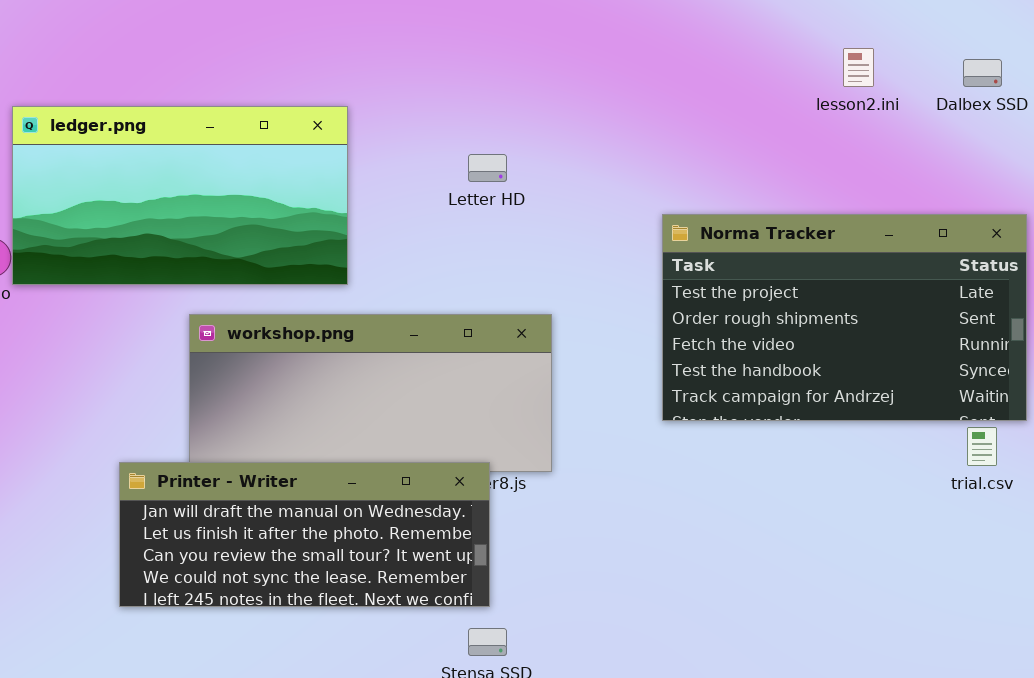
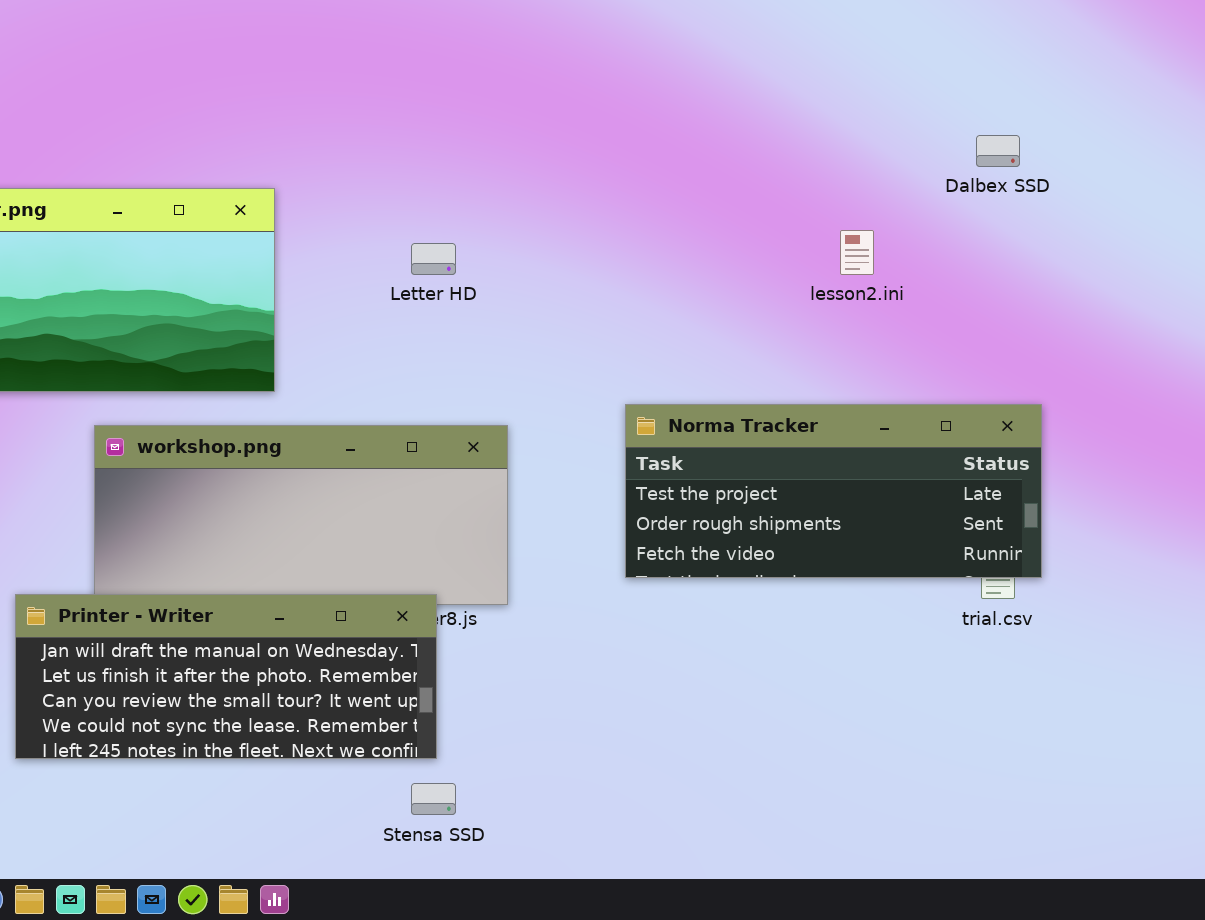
lesson2.ini: [843,48,874,87] -> [840,230,874,275], moved
Norma Tracker: [662,214,1027,421] -> [625,404,1042,578], moved, resized

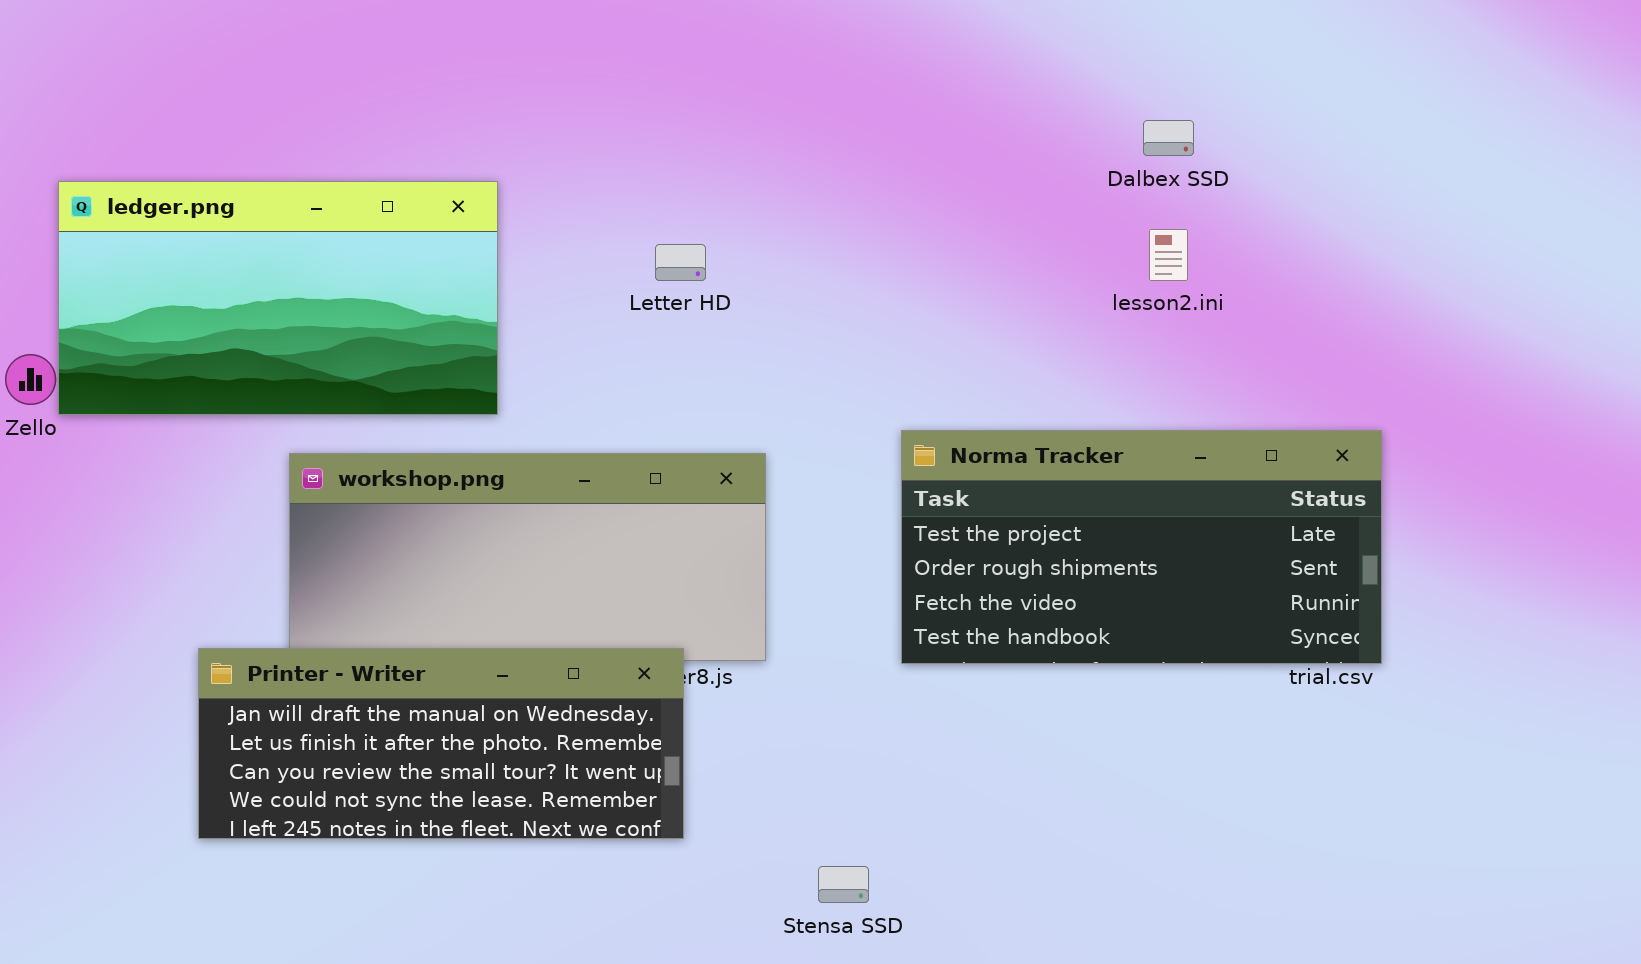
Dalbex SSD: [976,135,1020,167] -> [1143,120,1194,156], moved
Norma Tracker: [625,404,1042,578] -> [901,430,1382,664], resized
Stensa SSD: [411,783,456,815] -> [818,866,869,903], moved

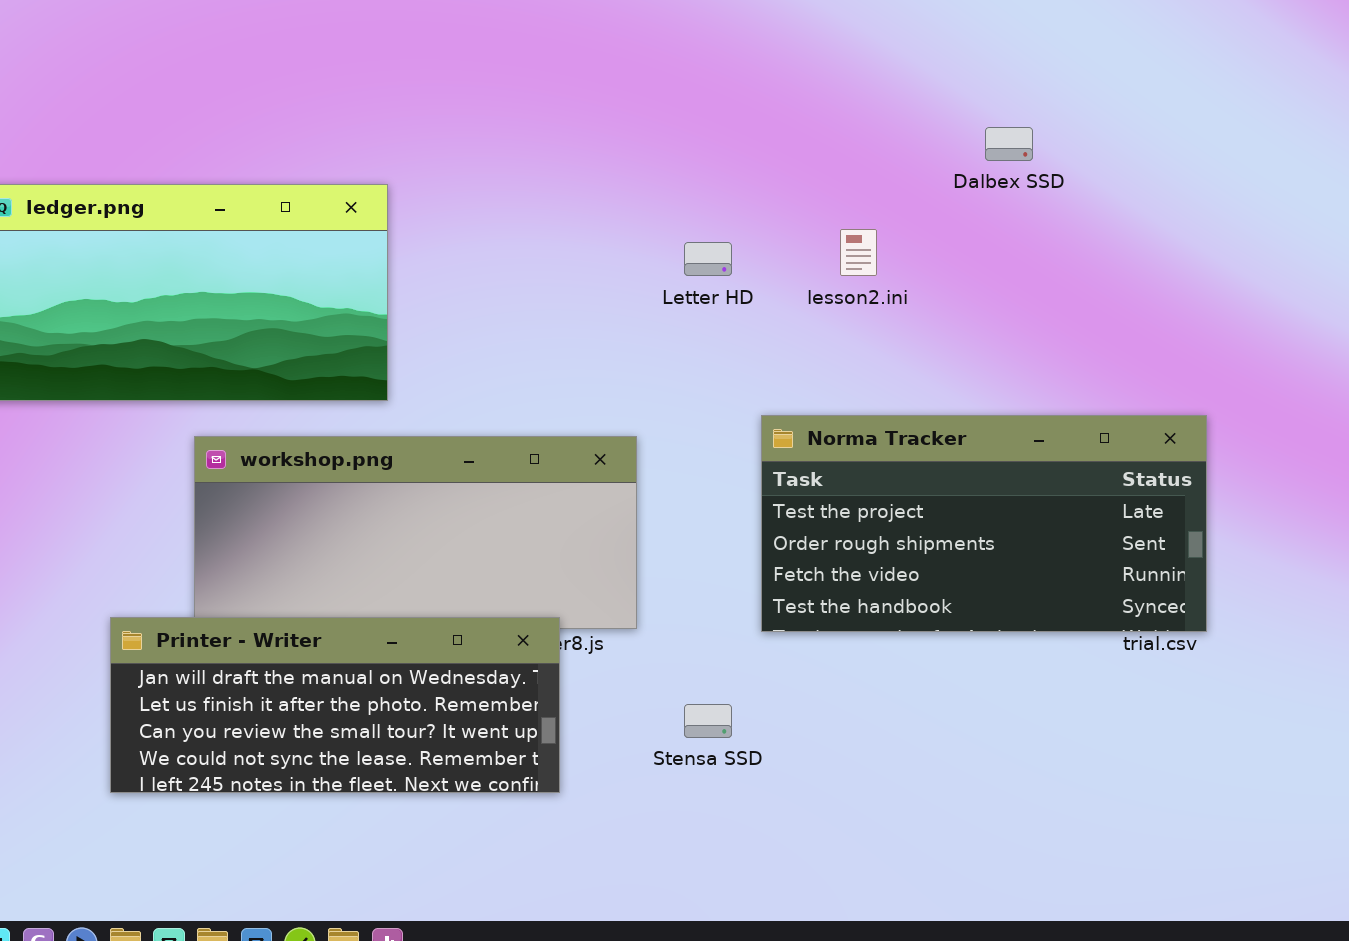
lesson2.ini: [1149,229,1188,281] -> [840,229,877,276], moved
Letter HD: [655,244,706,281] -> [684,242,732,276], moved
Stensa SSD: [818,866,869,903] -> [684,704,732,738], moved

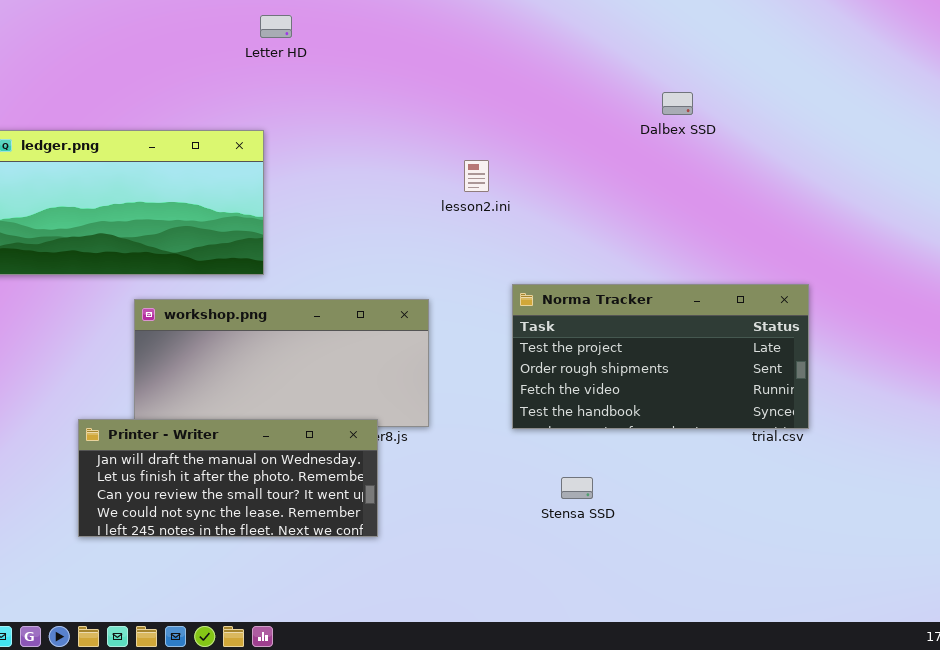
lesson2.ini: [840,229,877,276] -> [464,160,489,192], moved
Letter HD: [684,242,732,276] -> [260,15,292,38], moved
Stensa SSD: [684,704,732,738] -> [561,477,593,499], moved

